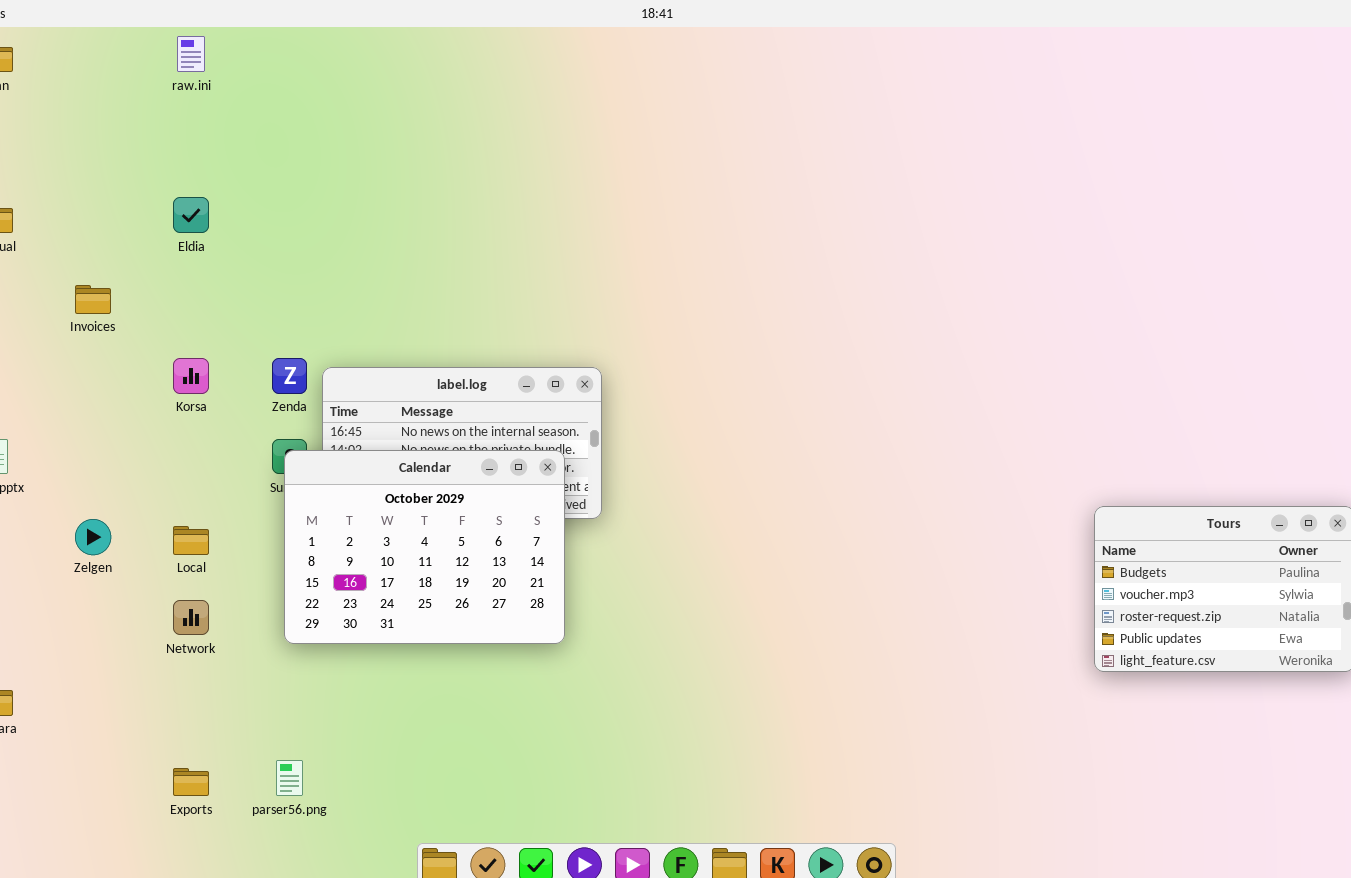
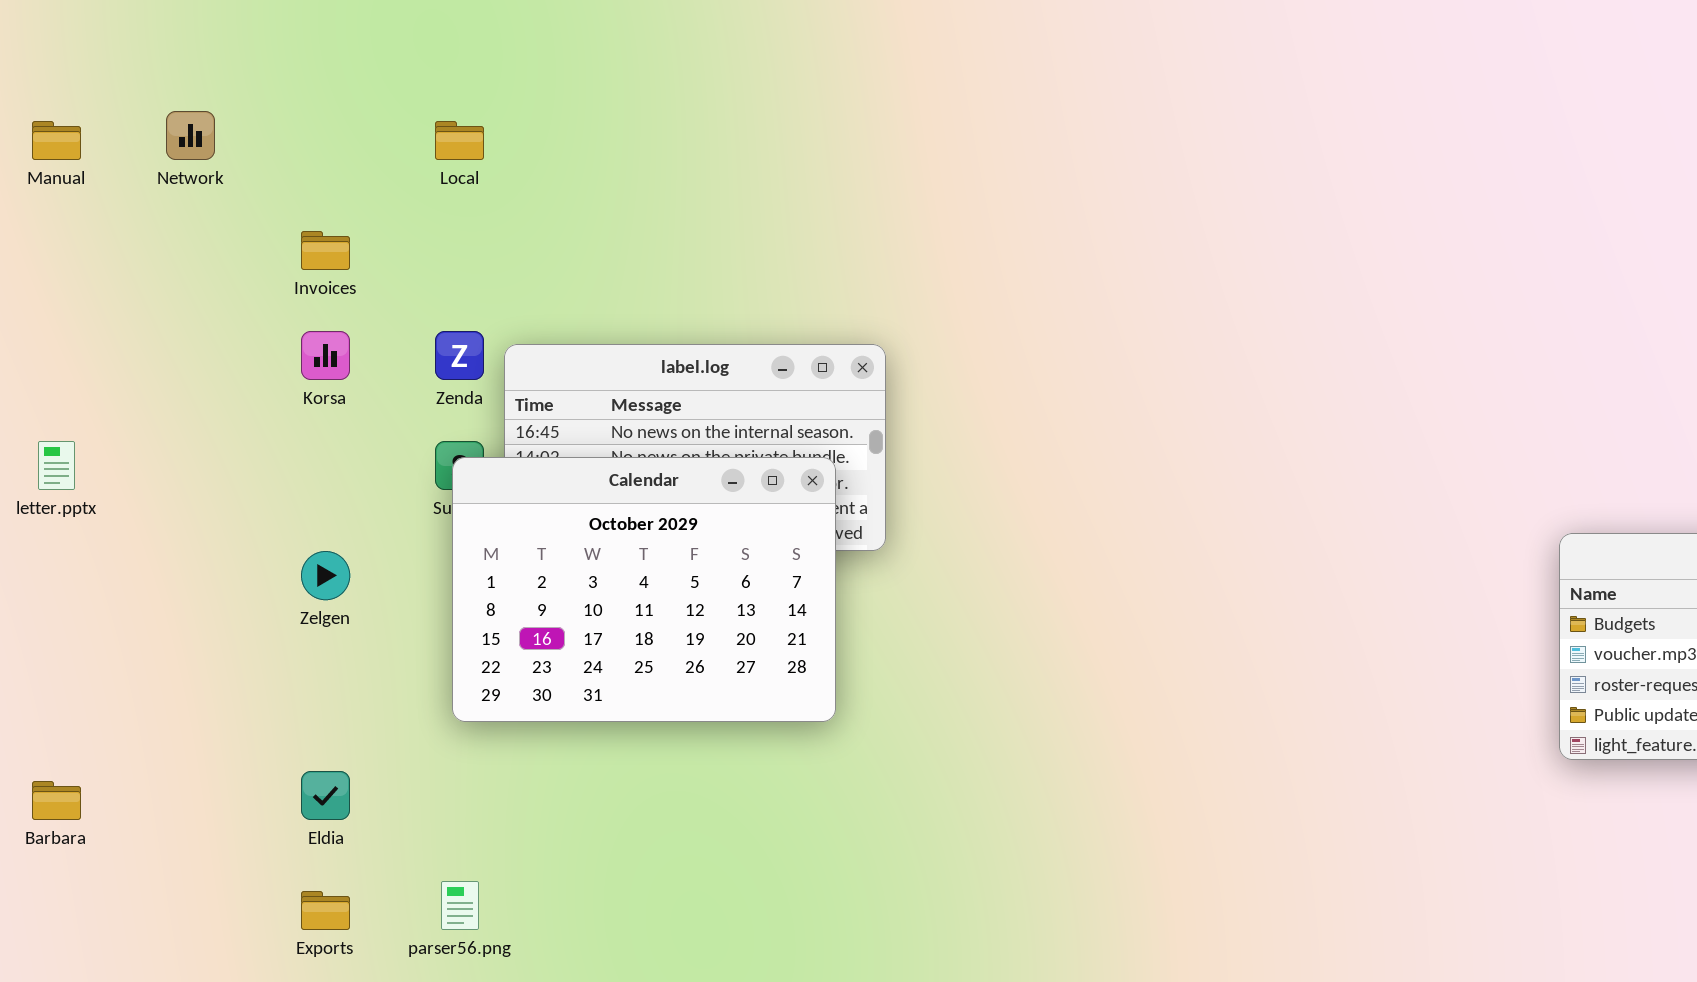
Eldia: [173,197,209,233] -> [301,771,350,820], moved
Invoices: [75,285,111,314] -> [301,231,350,270], moved
Zelgen: [75,519,111,555] -> [301,551,350,600], moved
Local: [173,526,209,555] -> [435,121,484,160], moved
Network: [173,600,209,635] -> [166,111,215,160], moved

